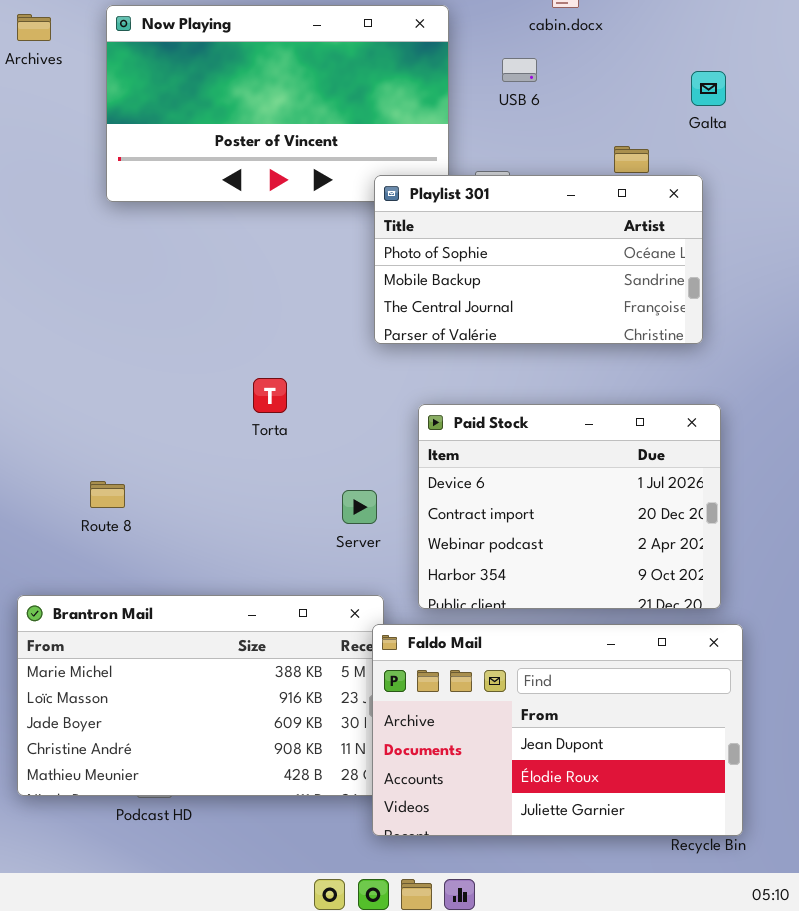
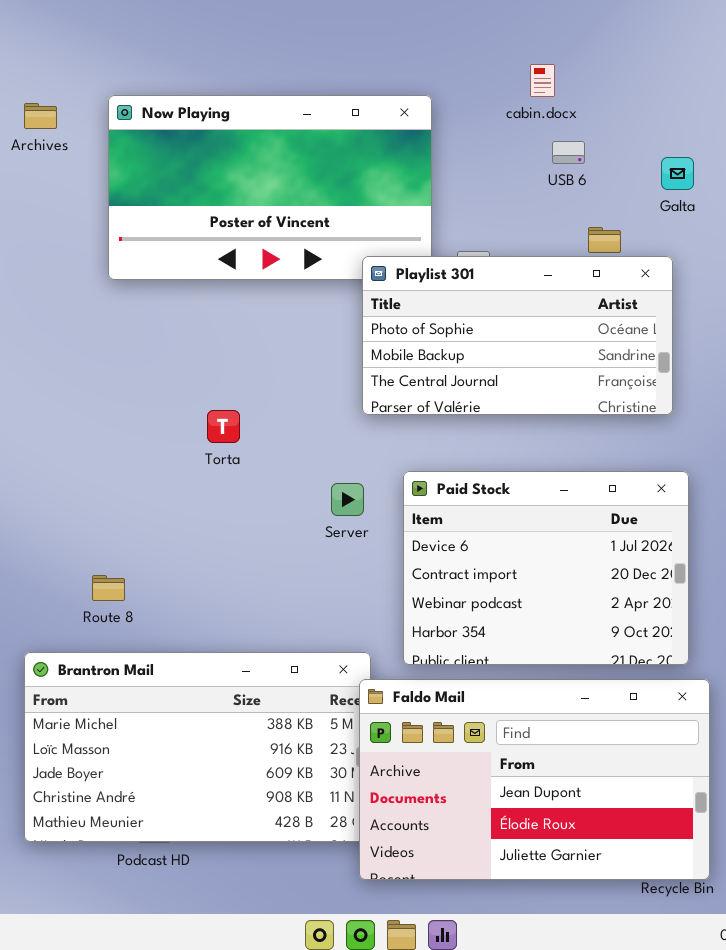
USB 6: [502,58,537,82] -> [552,141,585,164], moved
Torta: [253,378,287,413] -> [207,410,240,443], moved
Route 8: [90,481,125,508] -> [92,575,125,601], moved
Server: [342,490,377,524] -> [331,483,364,516], moved

